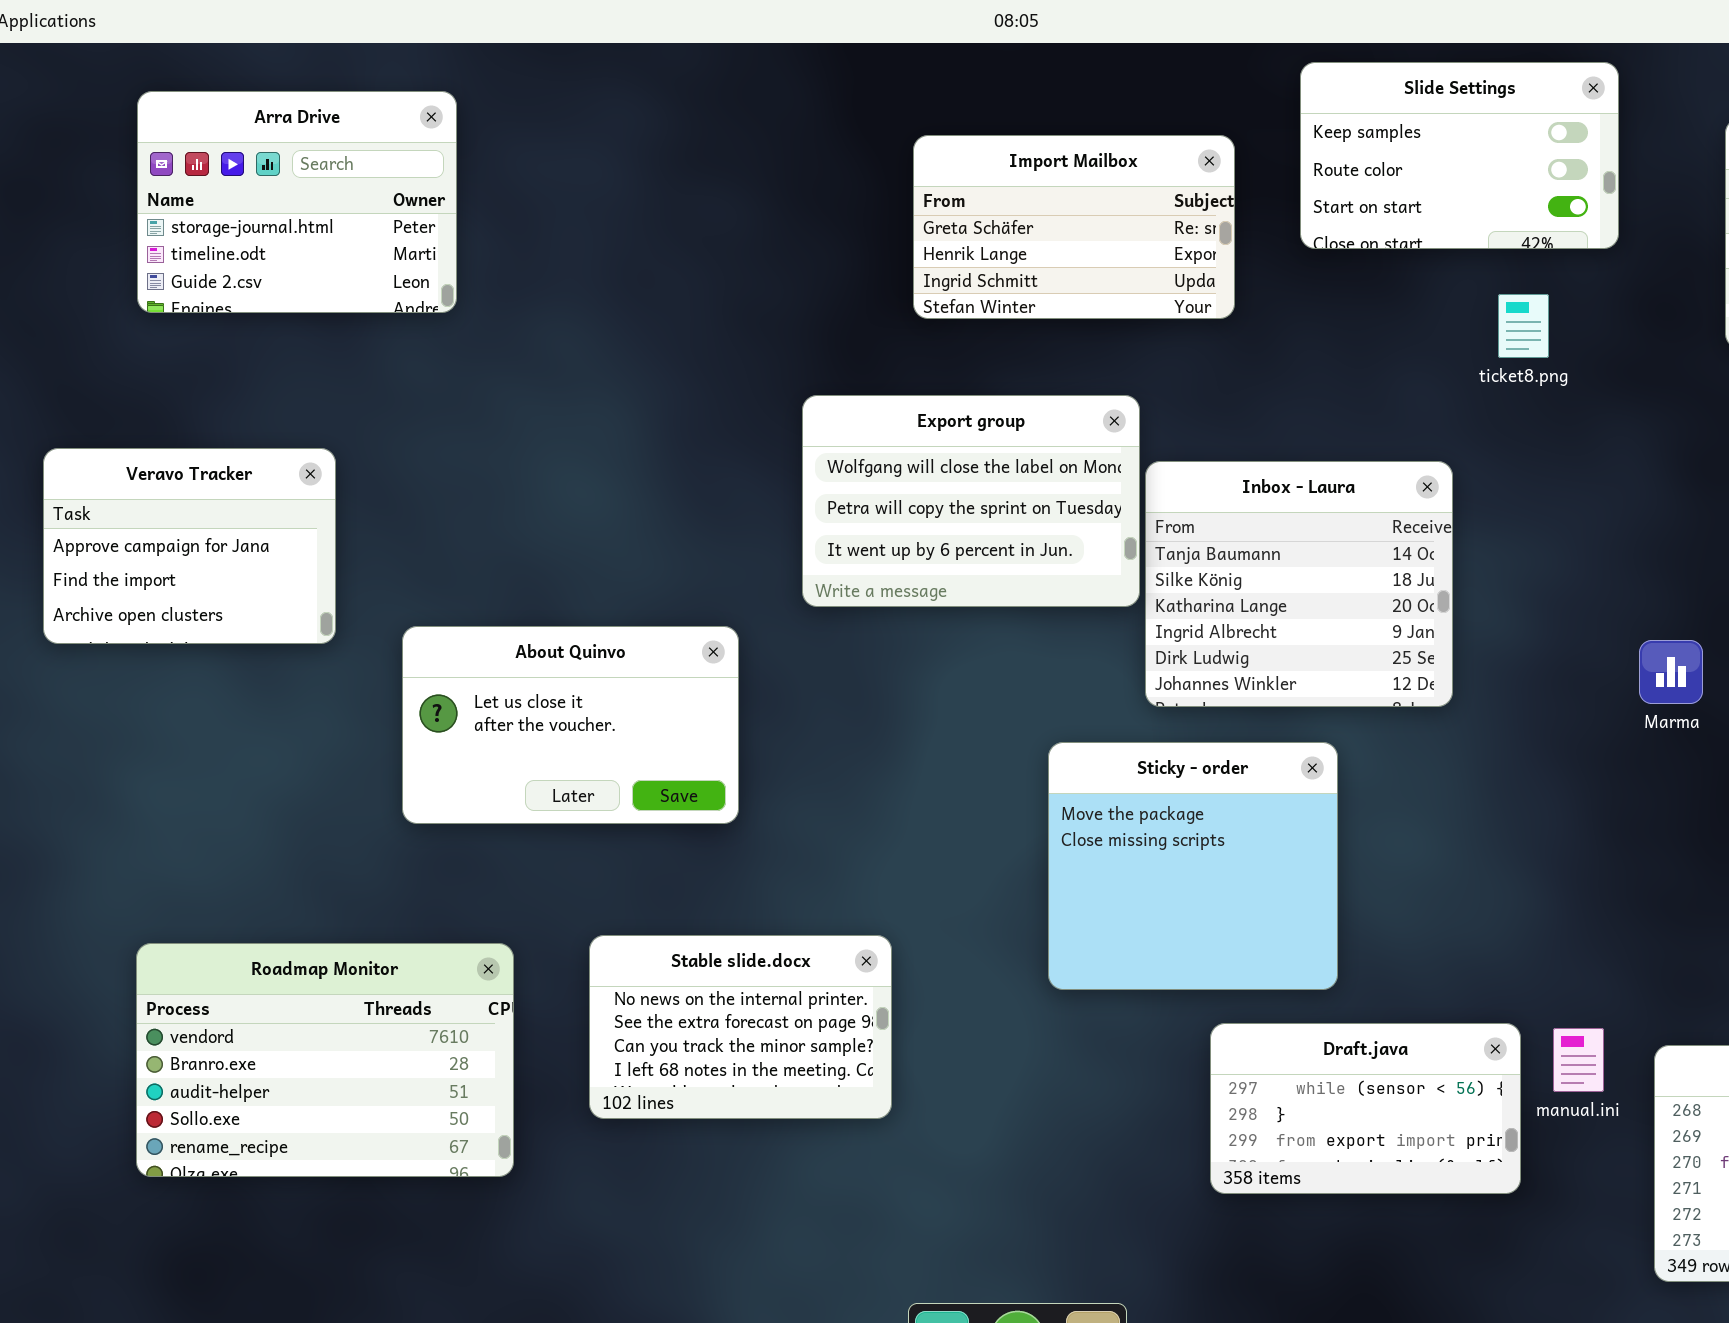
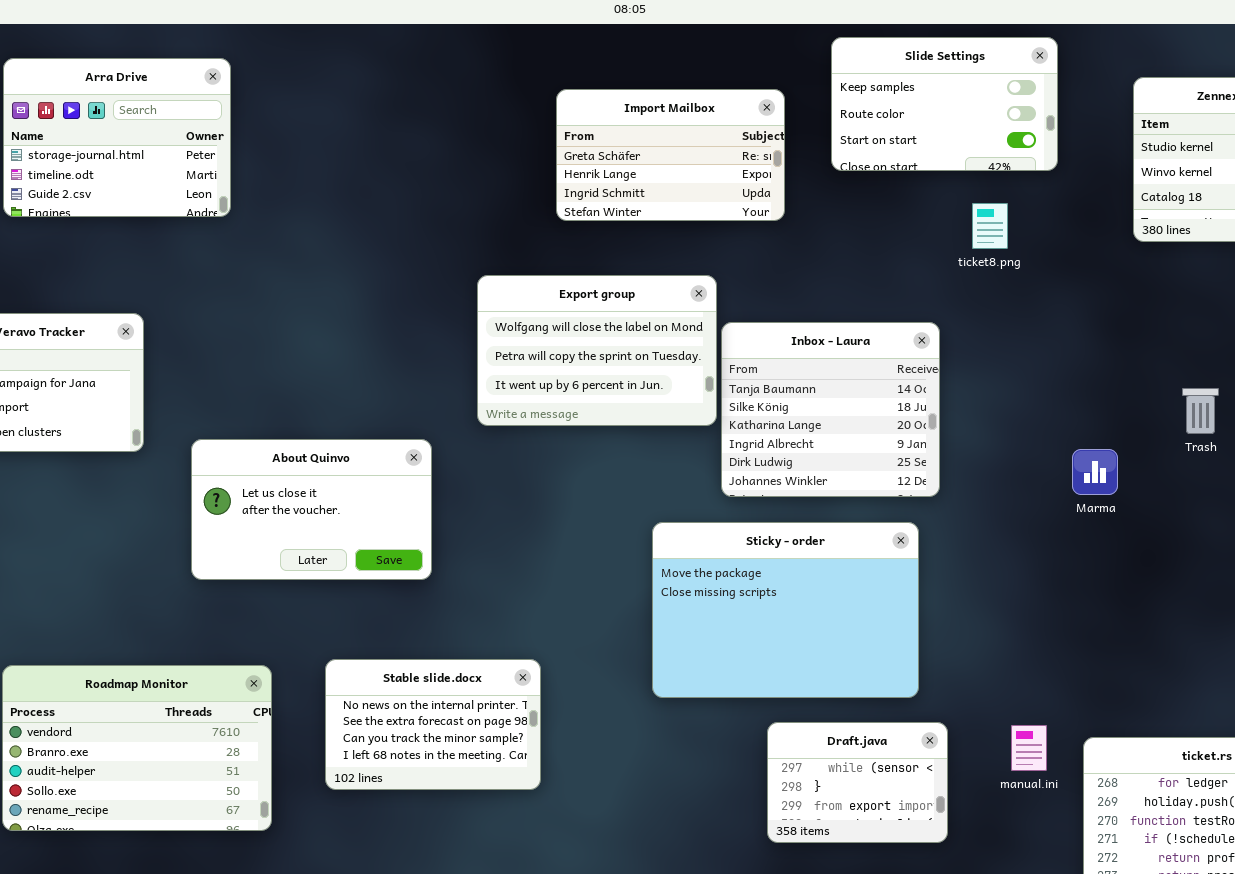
Sticky - order: [1048,742,1338,990] -> [652,522,919,698], resized
Draft.java: [1210,1023,1521,1194] -> [767,722,948,843], resized

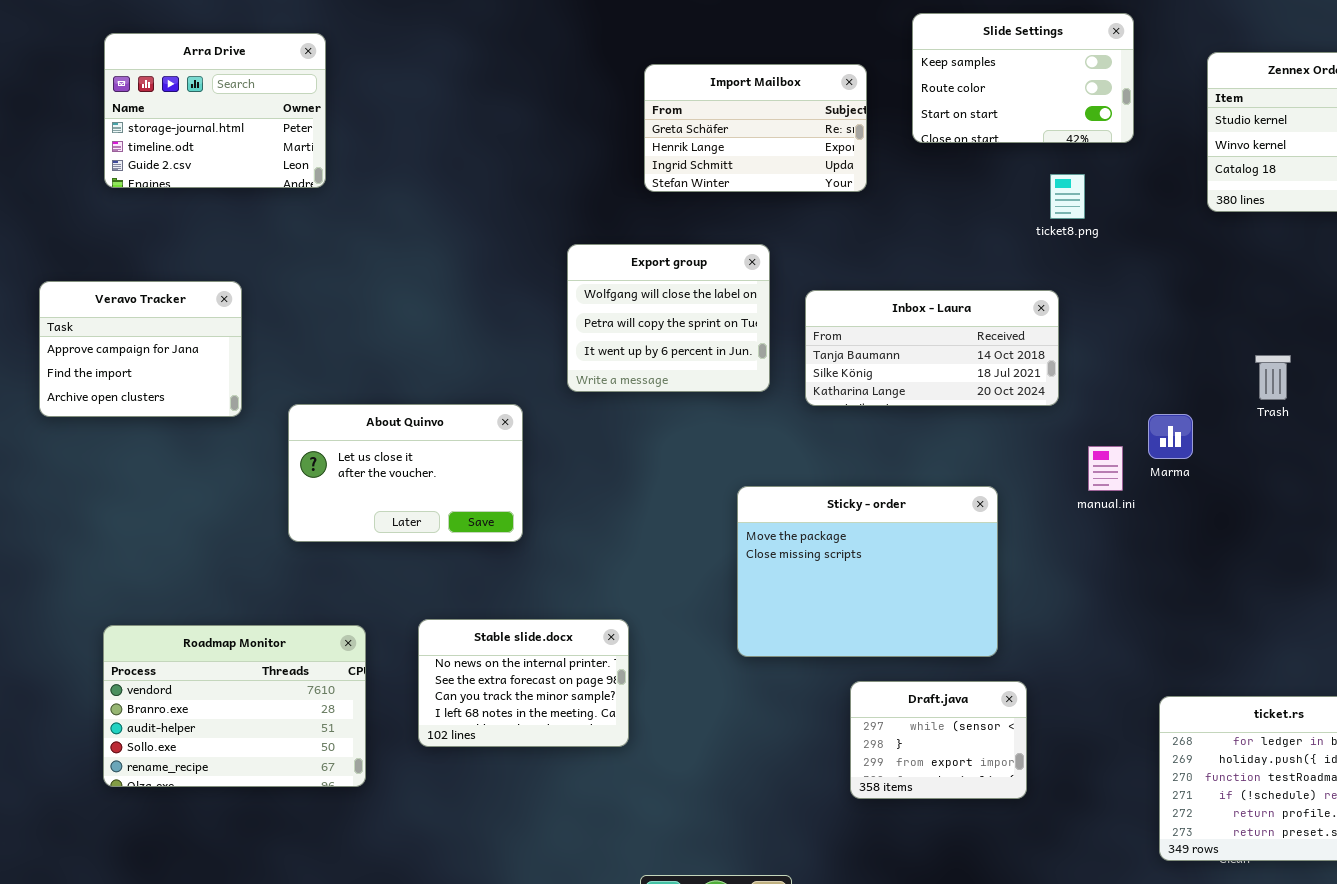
Export group: [477,275,717,426] -> [567,244,770,392], resized
Inbox - Laura: [721,322,940,497] -> [805,290,1059,406], resized
manual.ini: [1011,725,1047,771] -> [1088,446,1123,491], moved

